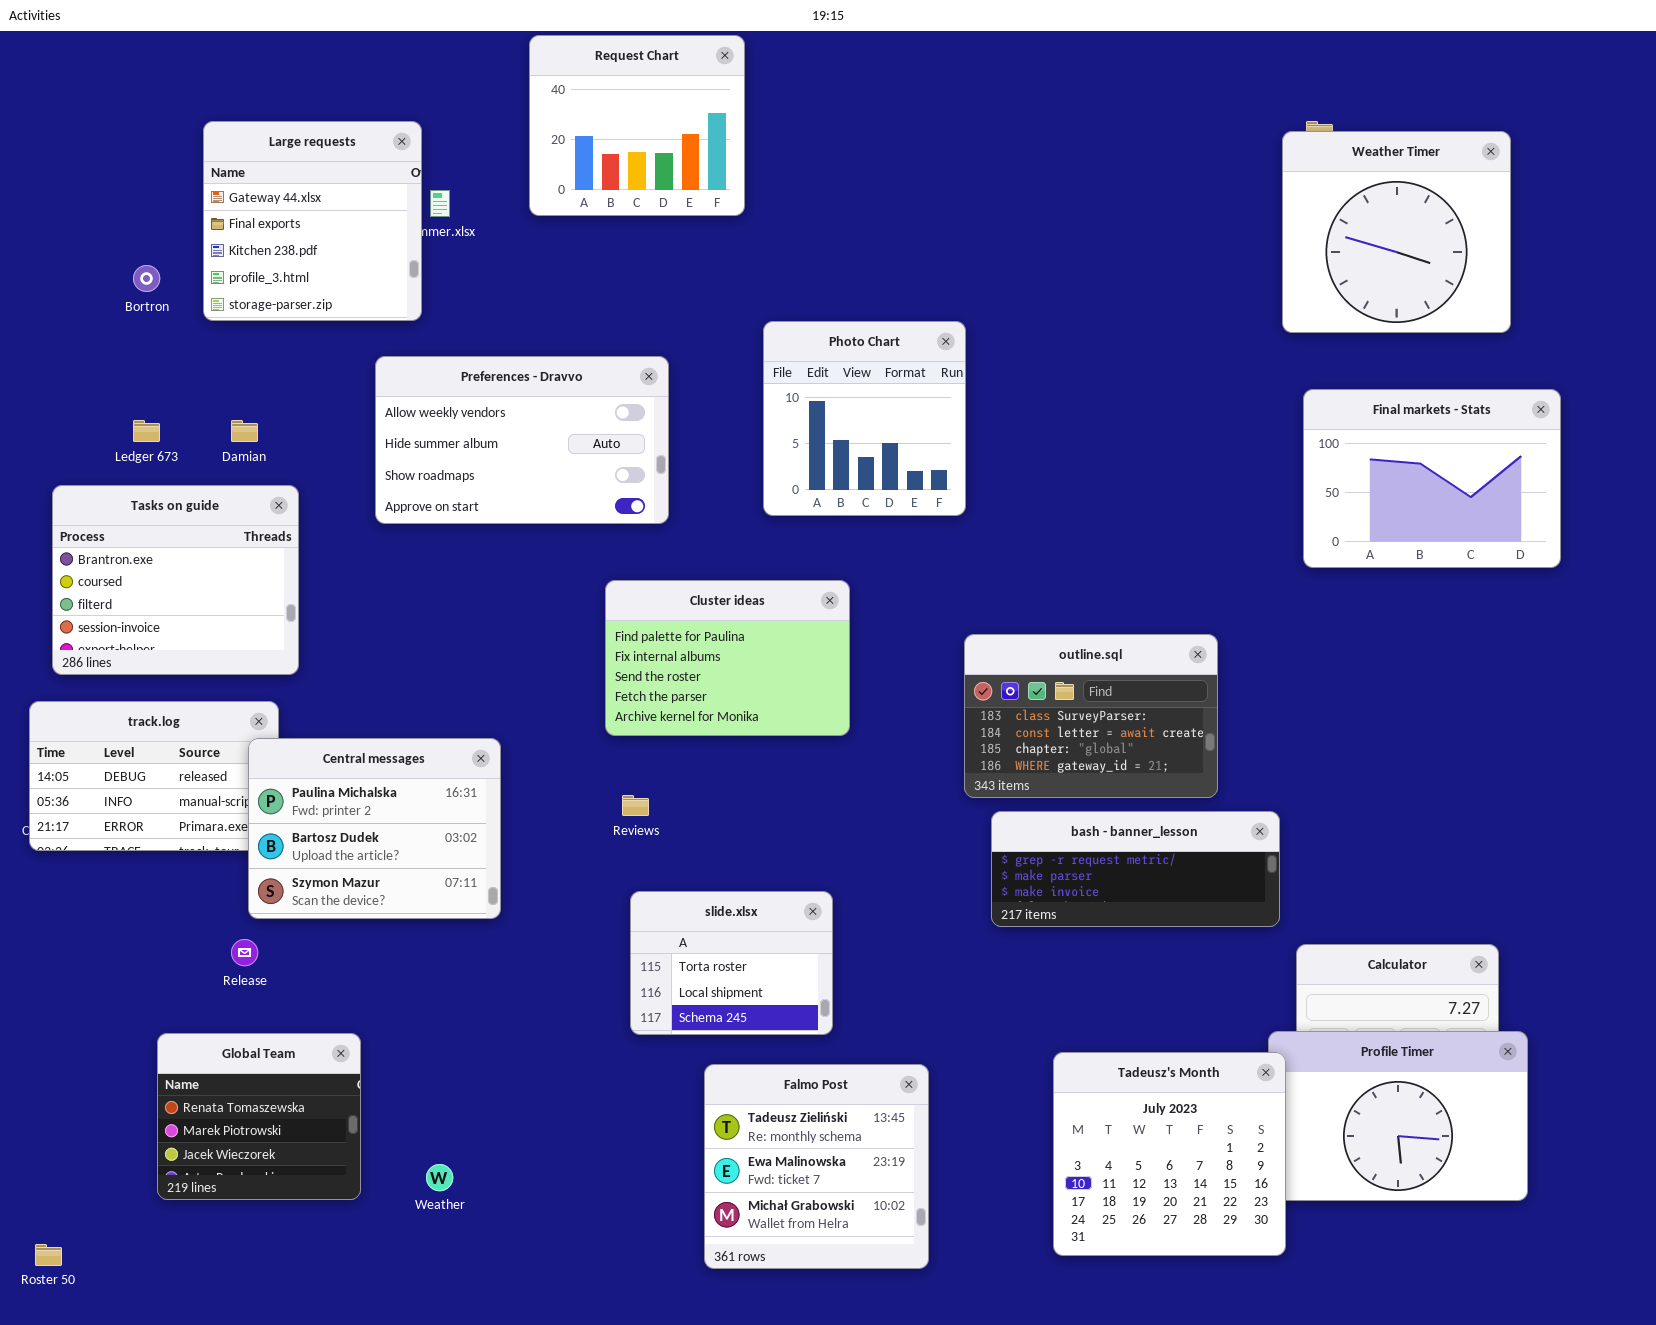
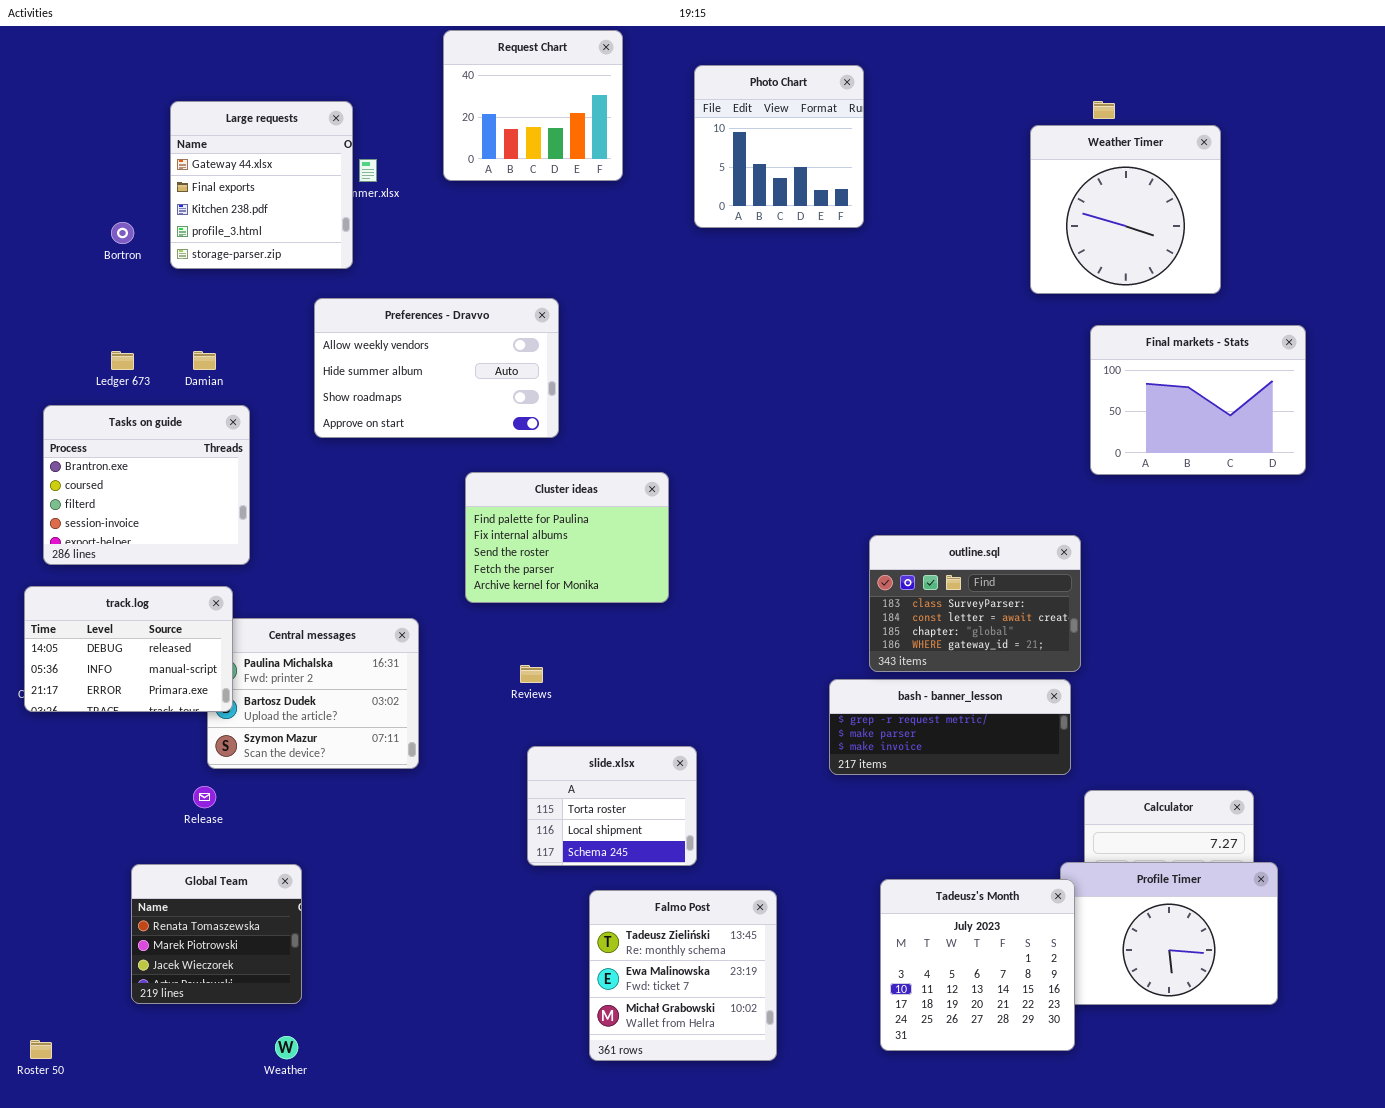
Weather Timer: [1282,131,1511,333] -> [1030,125,1221,294], moved
Photo Chart: [763,321,966,516] -> [694,65,864,228], moved
Cluster ideas: [605,580,850,736] -> [465,472,669,603], moved
outline.sql: [964,634,1218,798] -> [869,535,1081,672], moved
track.log: [29,701,279,851] -> [24,586,233,712], raised
Weather: [426,1164,453,1191] -> [275,1036,298,1059], moved

